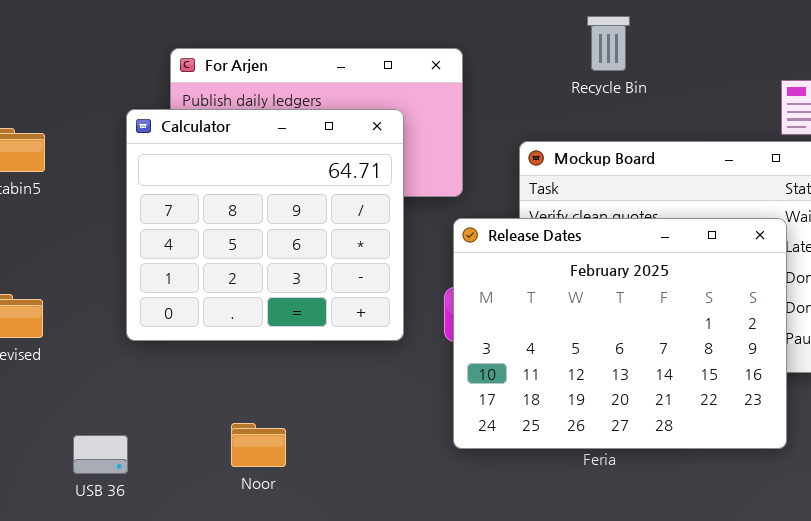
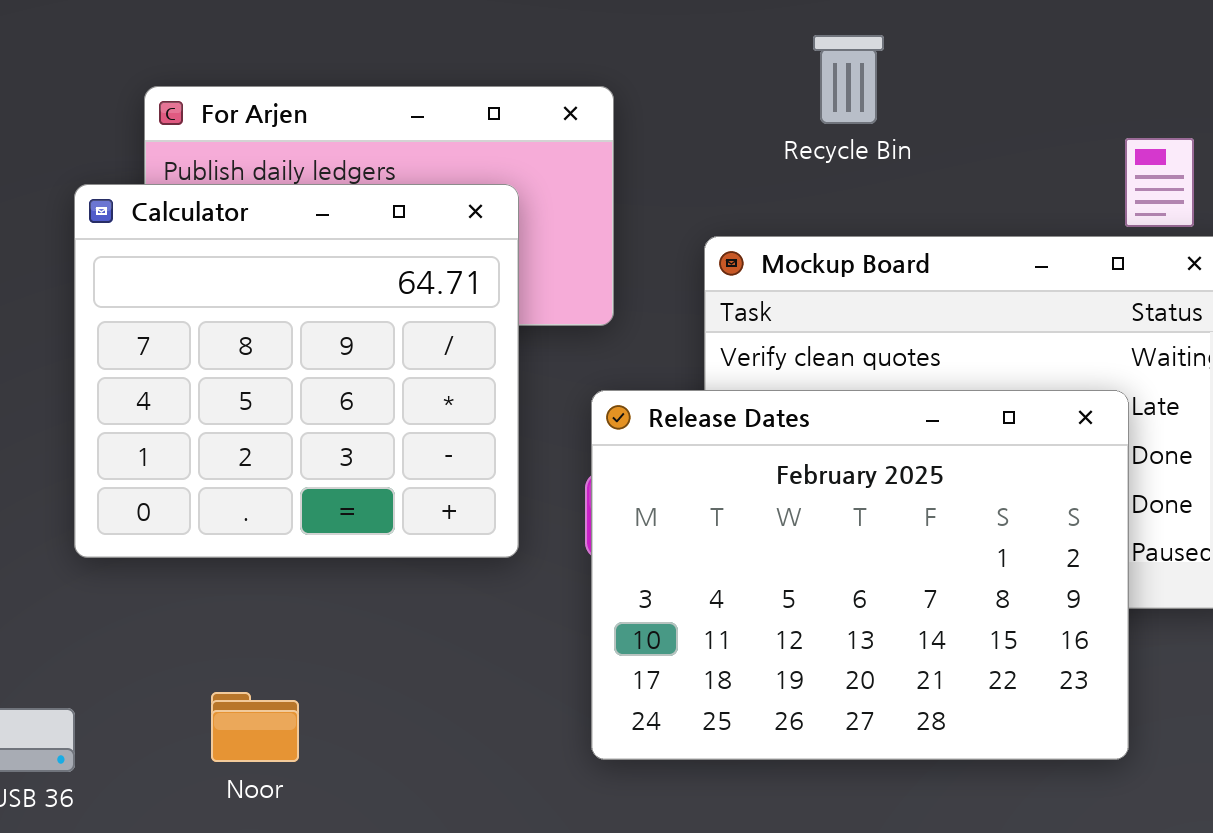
Release Dates: [453,218,787,449] -> [591,390,1129,760], moved
Noor: [231,423,286,467] -> [211,692,299,762], moved

